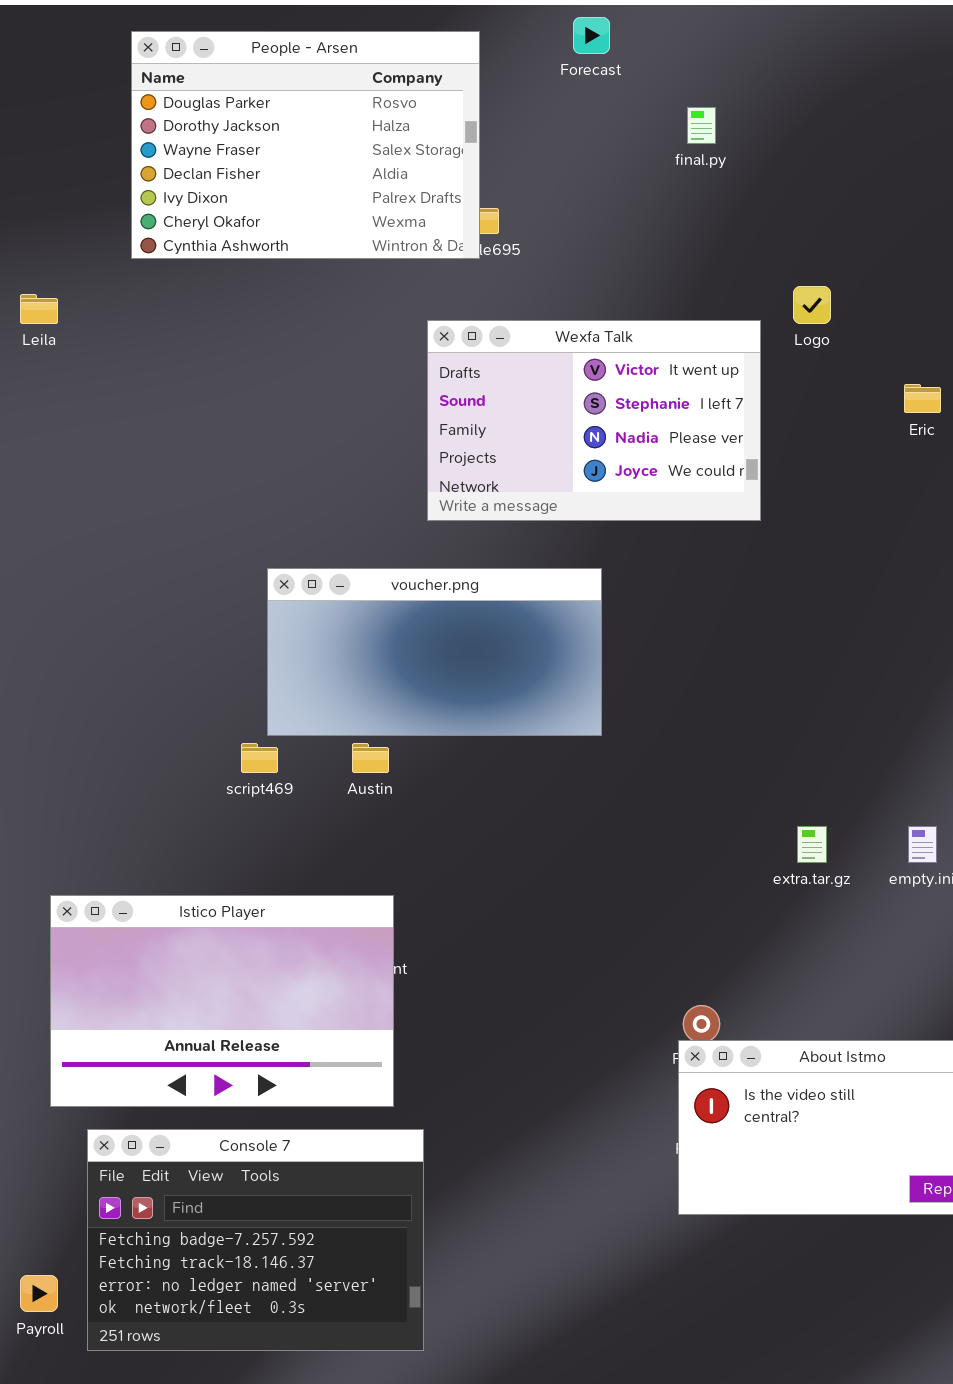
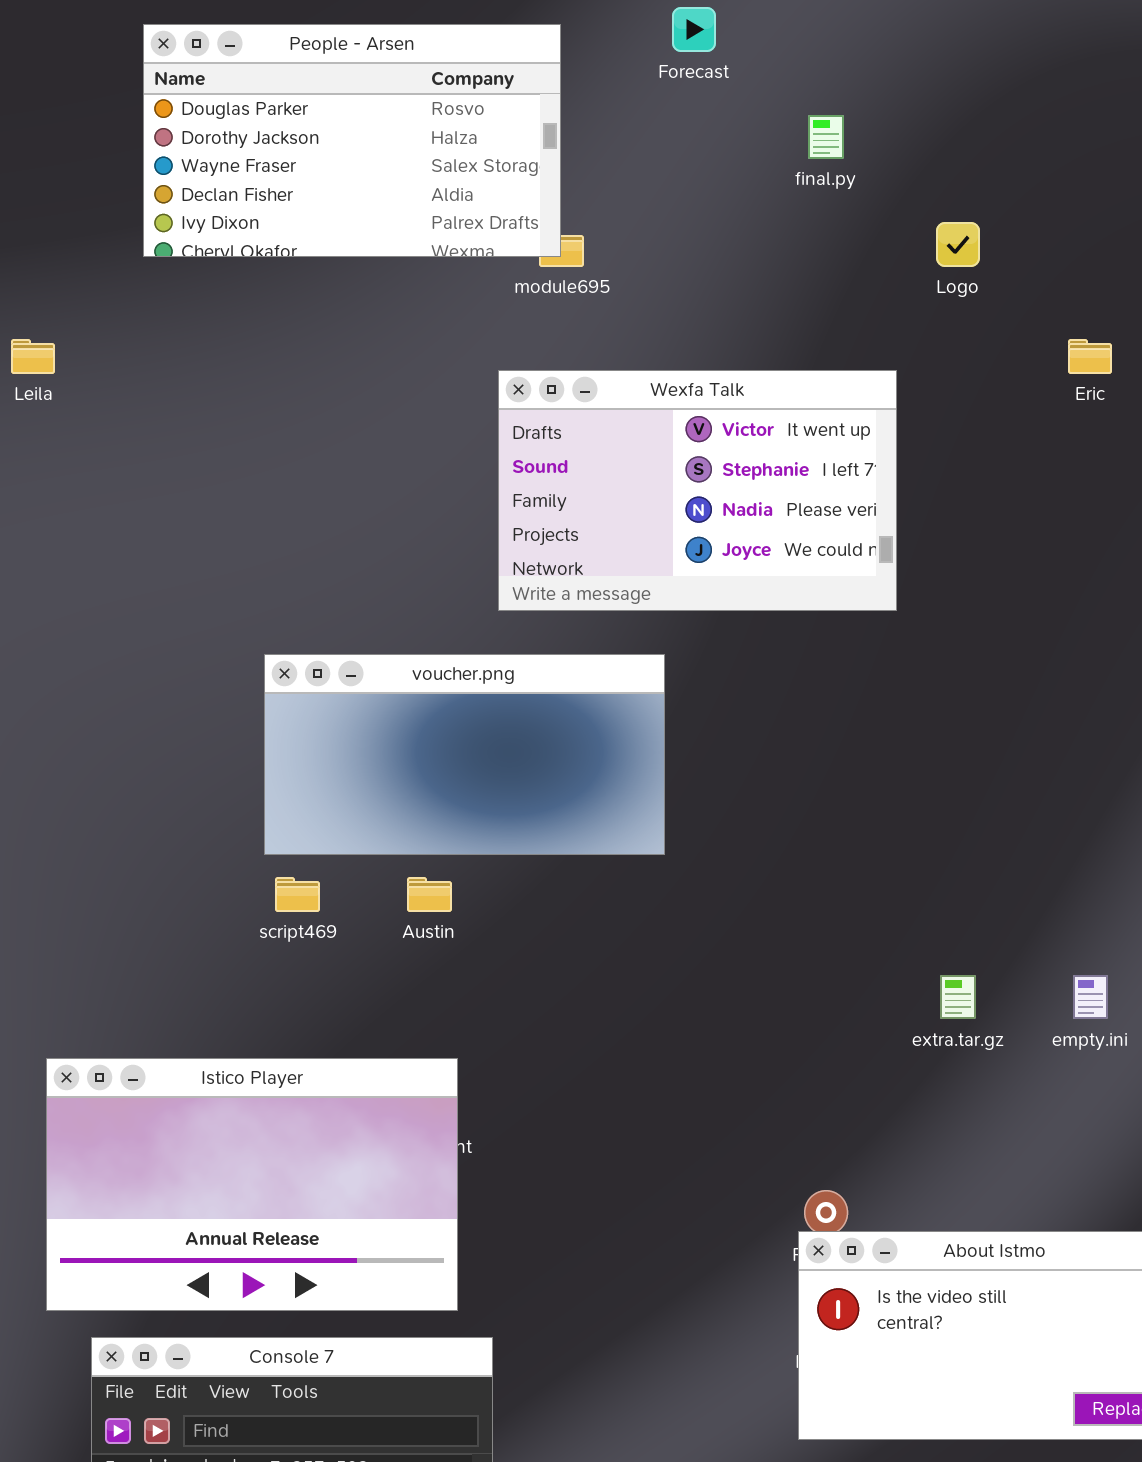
People - Arsen: [131,31,480,259] -> [143,24,561,257], resized
Logo: [793,286,831,324] -> [936,222,980,267], moved
Eric: [904,384,941,413] -> [1068,339,1112,374], moved
voucher.png: [267,568,602,736] -> [264,654,665,855], moved

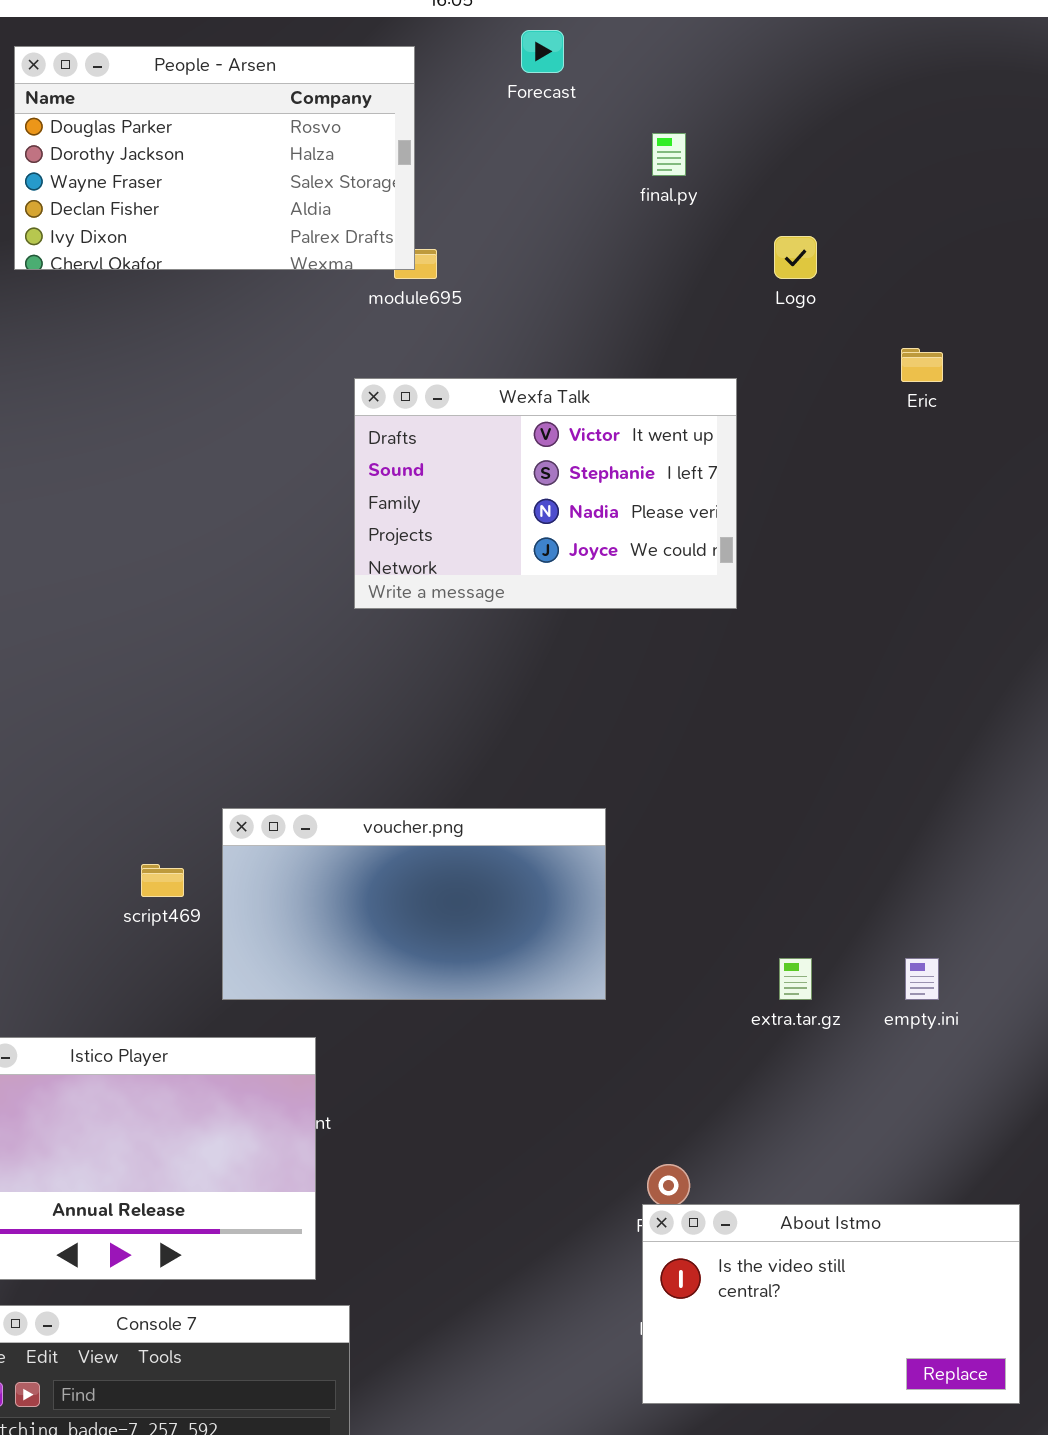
voucher.png: [264,654,665,855] -> [222,808,606,1000], moved

